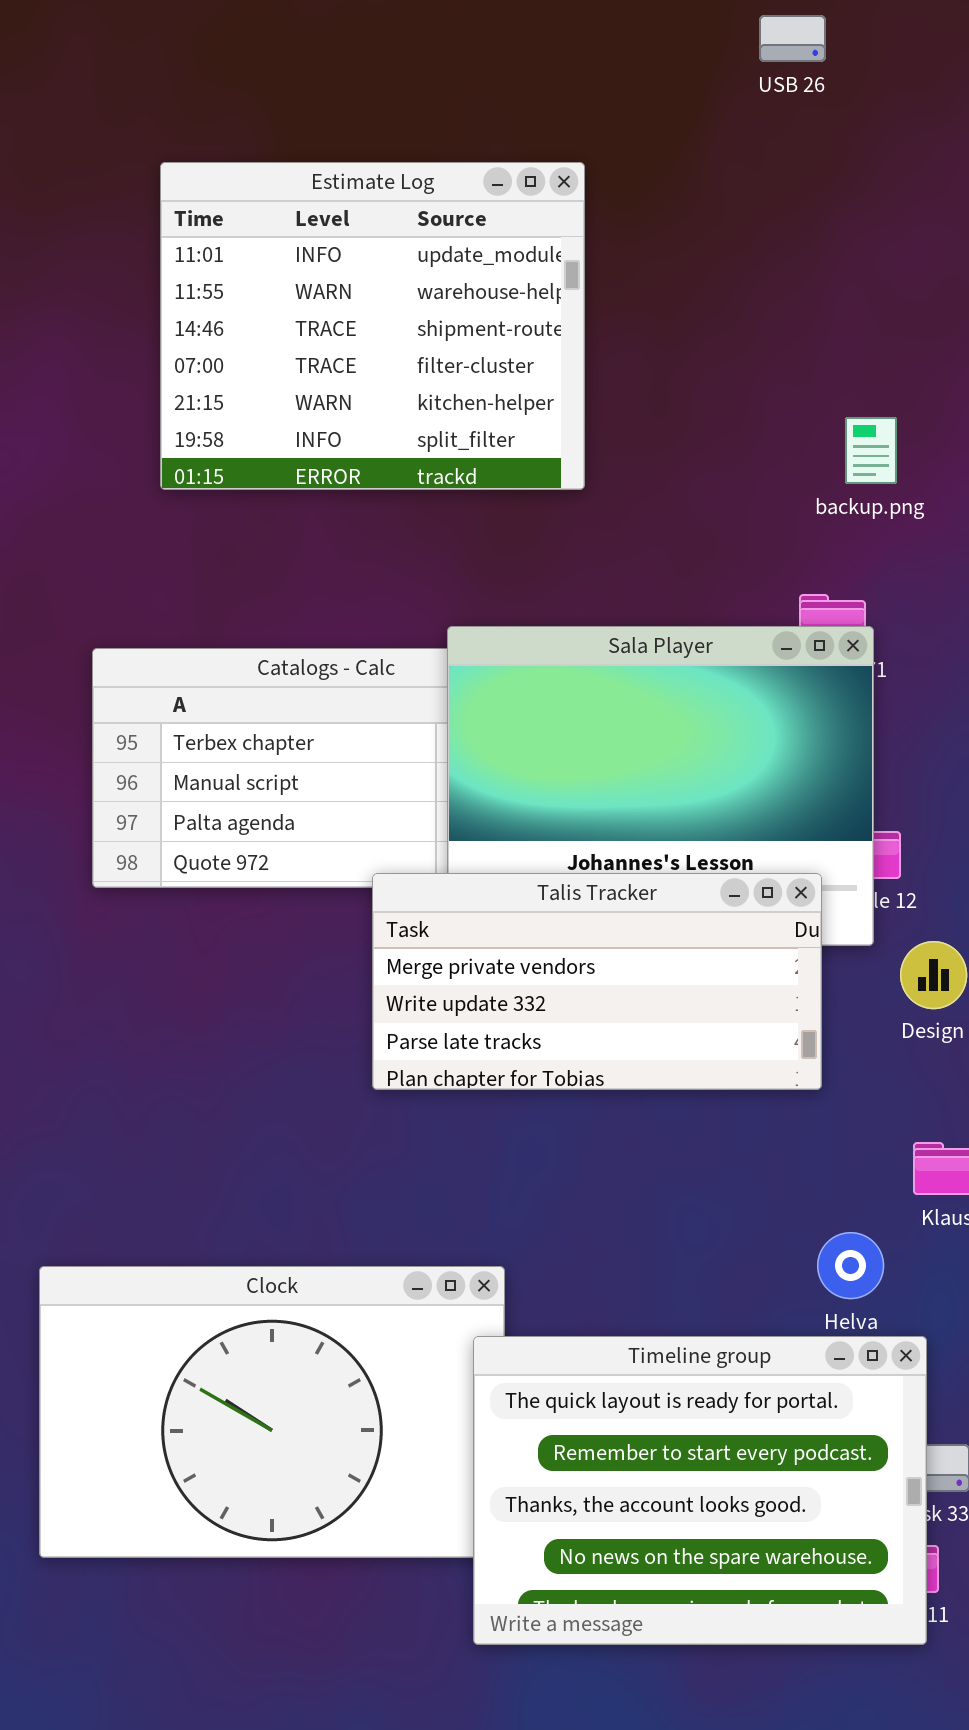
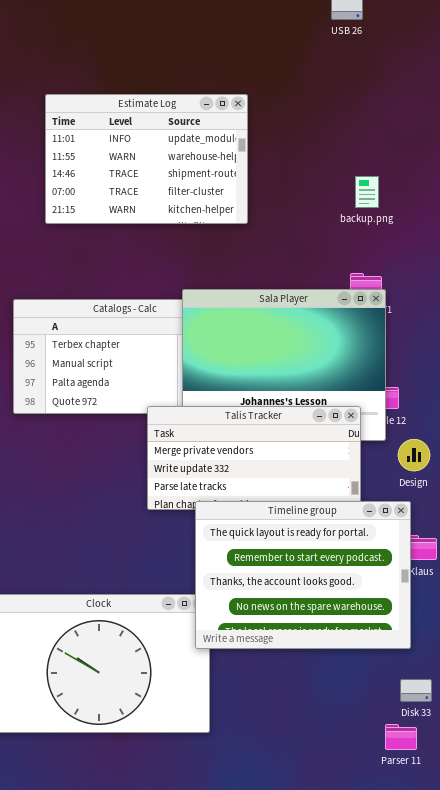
Estimate Log: [160,162,585,490] -> [45,94,248,224], resized
backup.png: [845,417,897,484] -> [355,176,379,208], moved
Timeline group: [473,1336,927,1645] -> [195,501,411,649], moved

